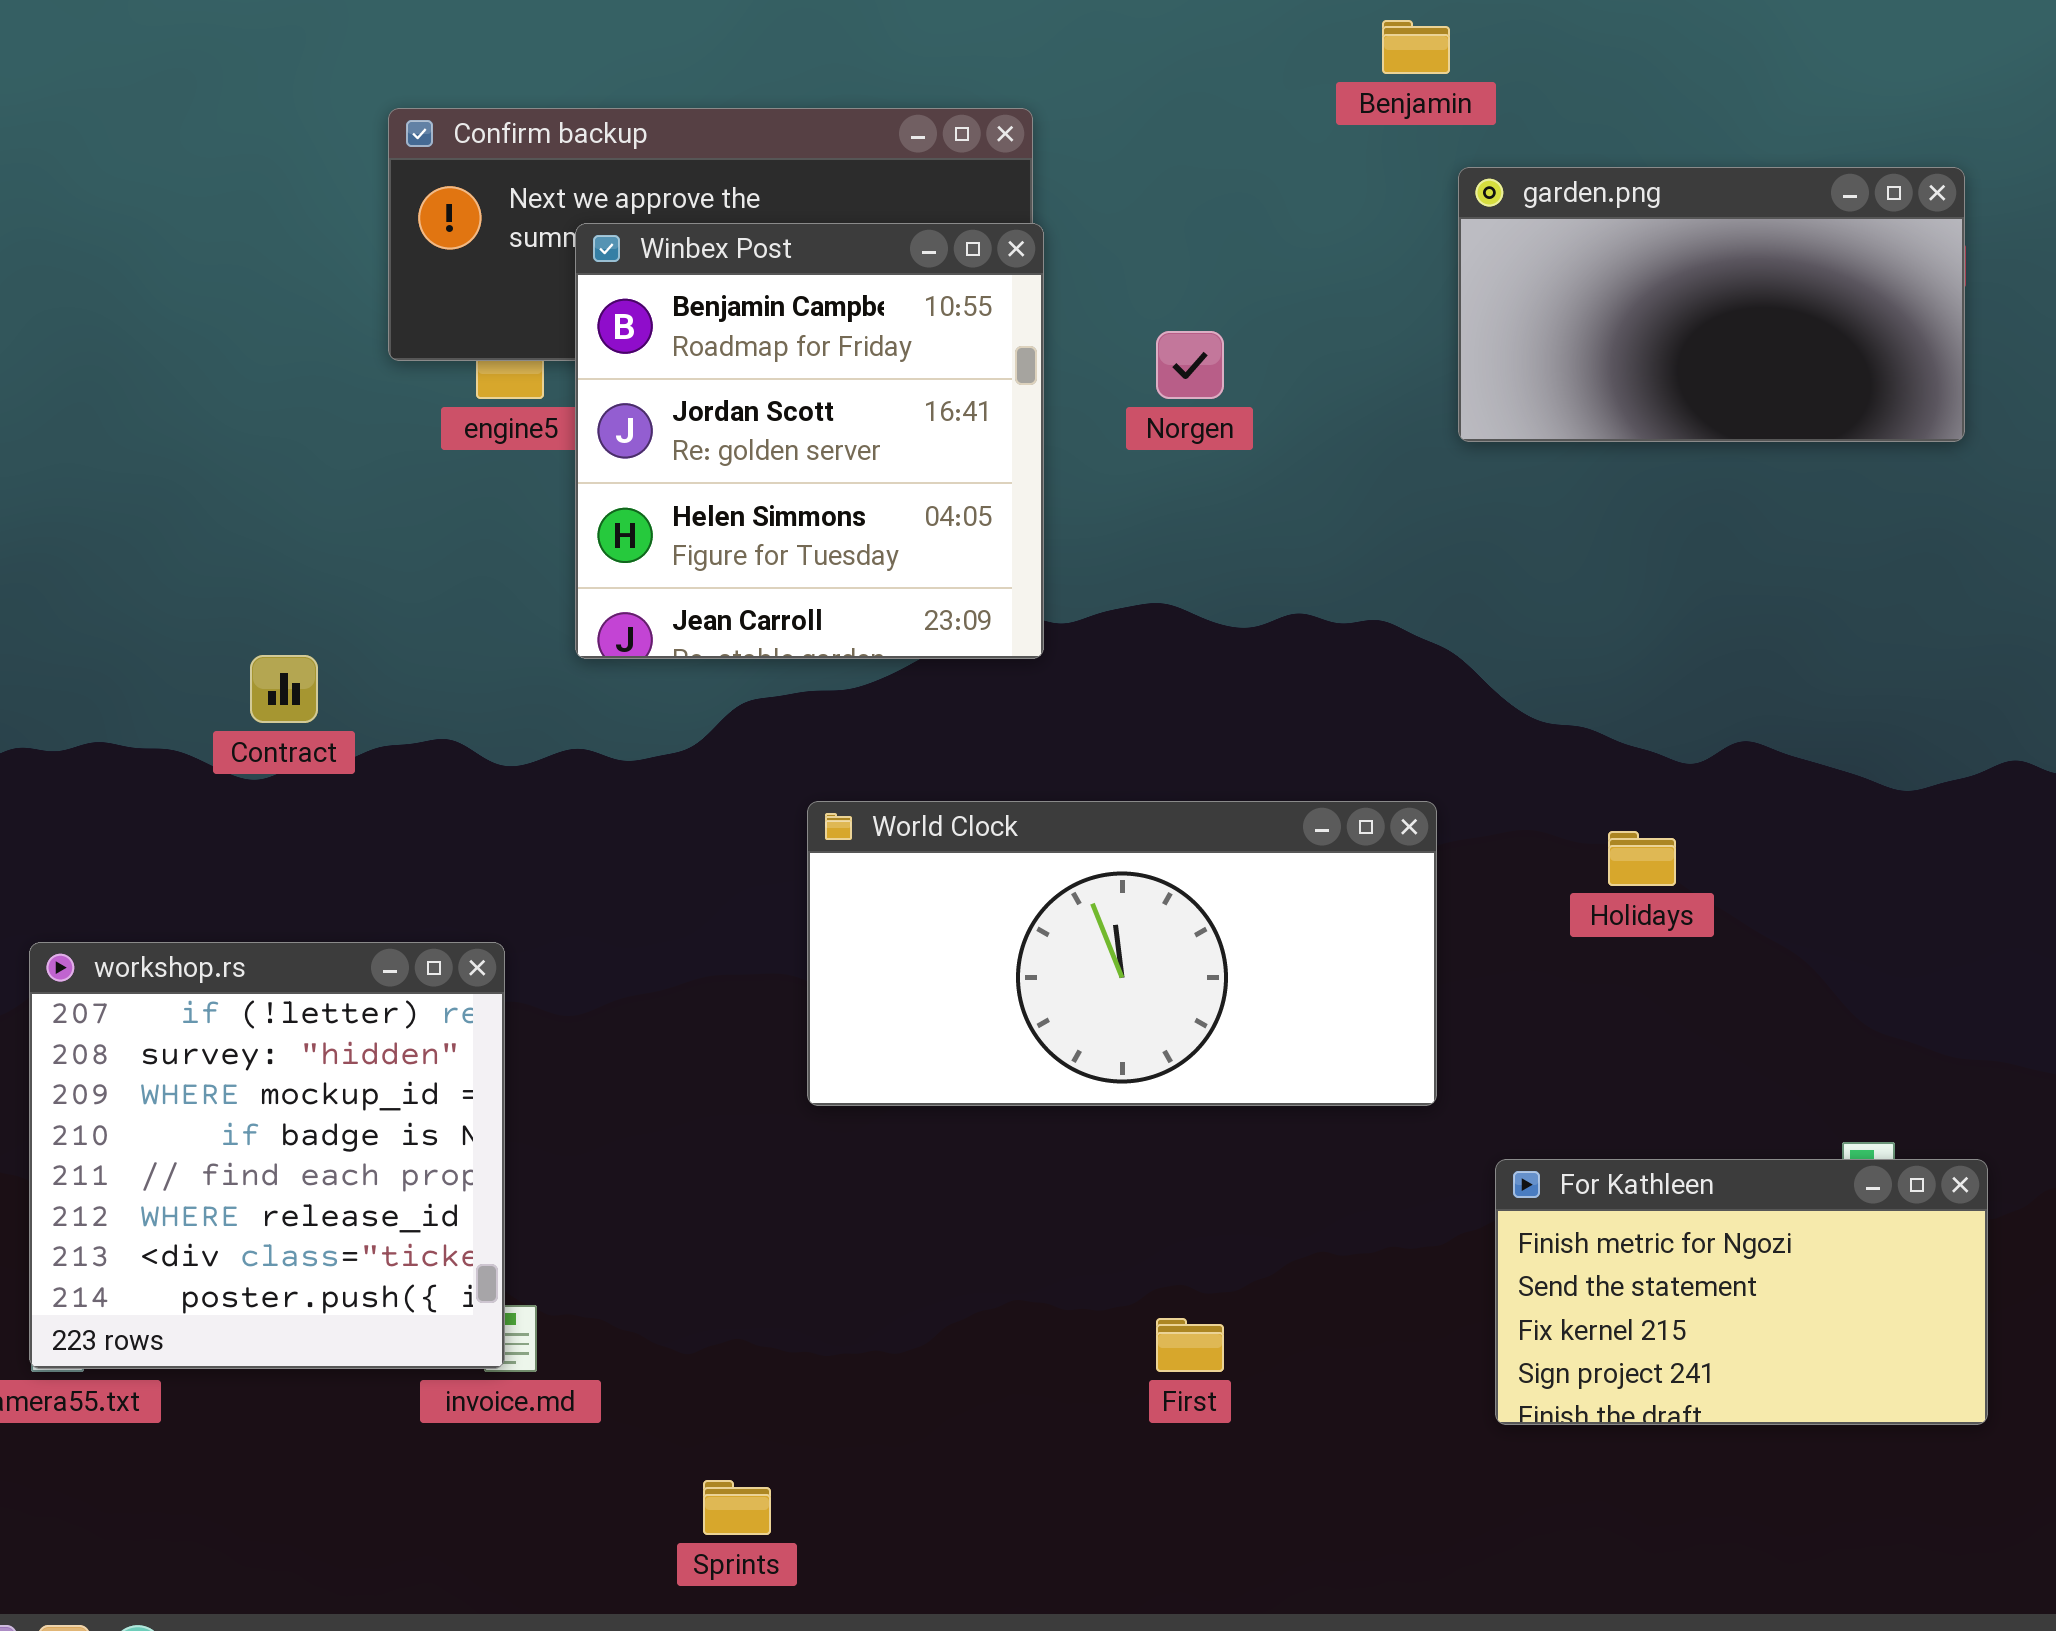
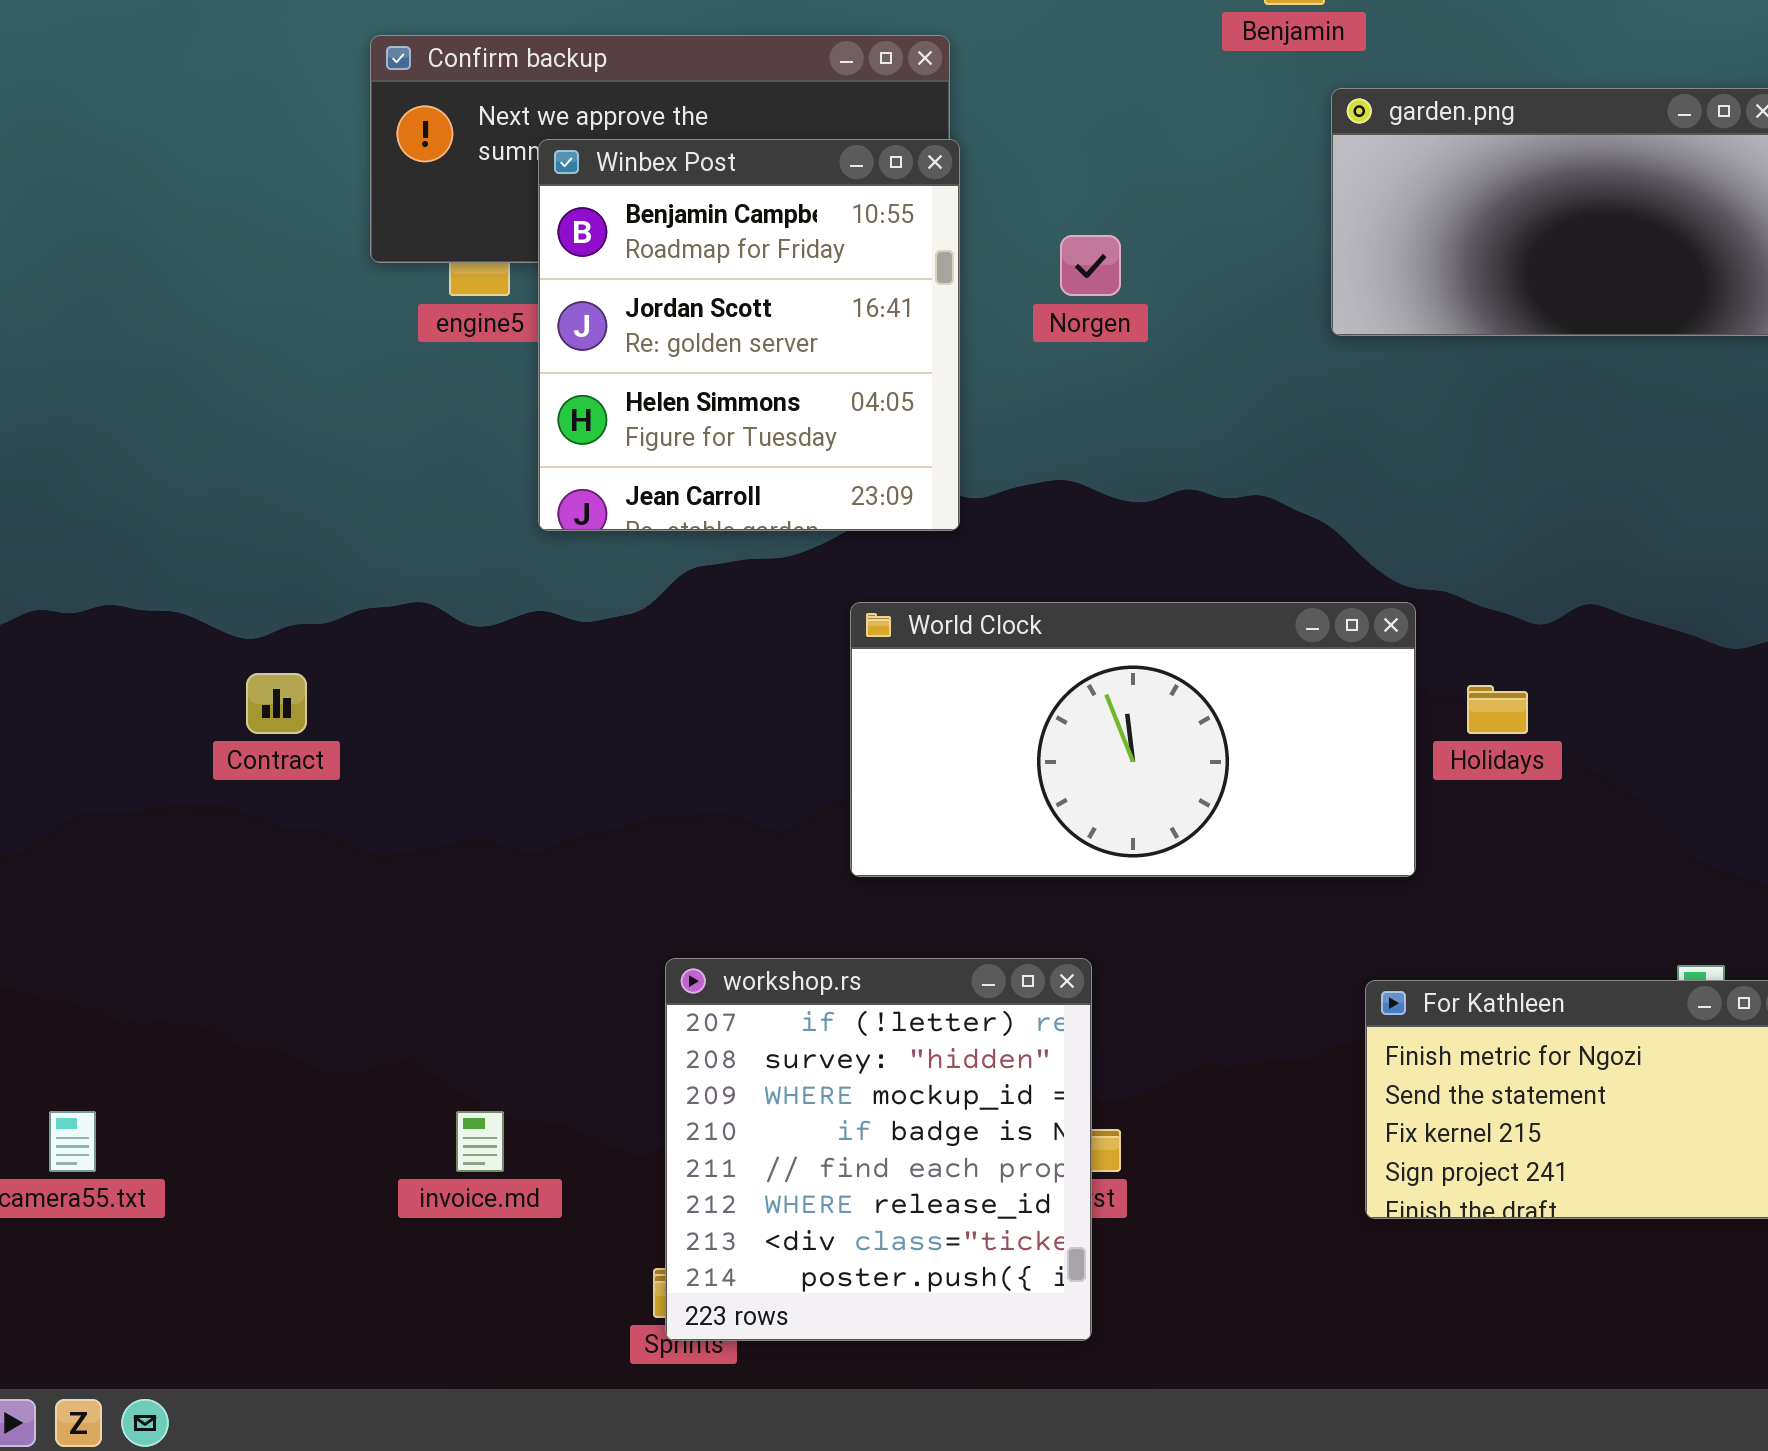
Contract: [250,655,318,723] -> [246,673,307,734], moved
World Clock: [807,801,1437,1106] -> [850,602,1416,877], moved
workshop.rs: [29,942,505,1369] -> [665,958,1092,1341], moved

